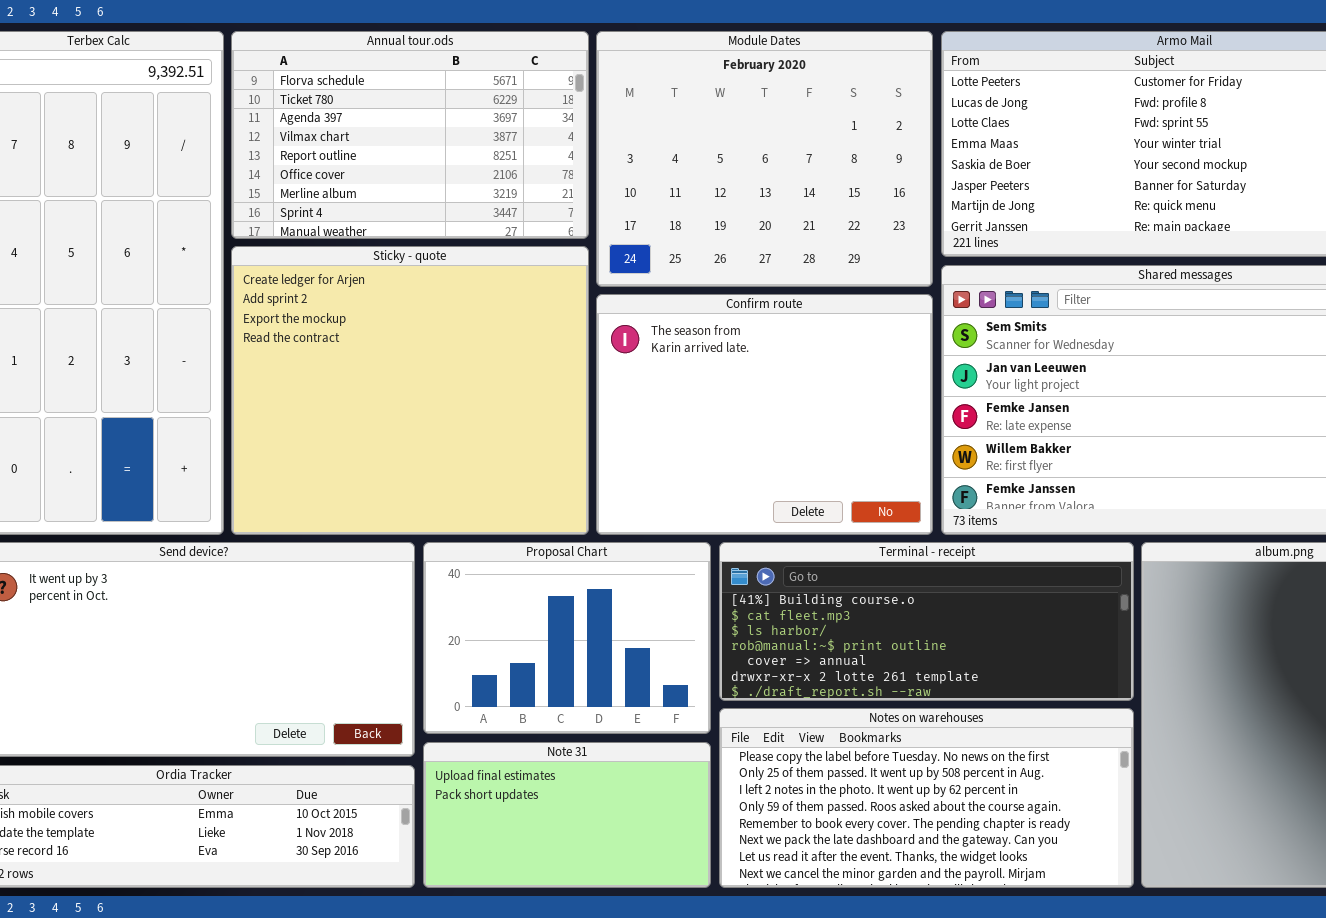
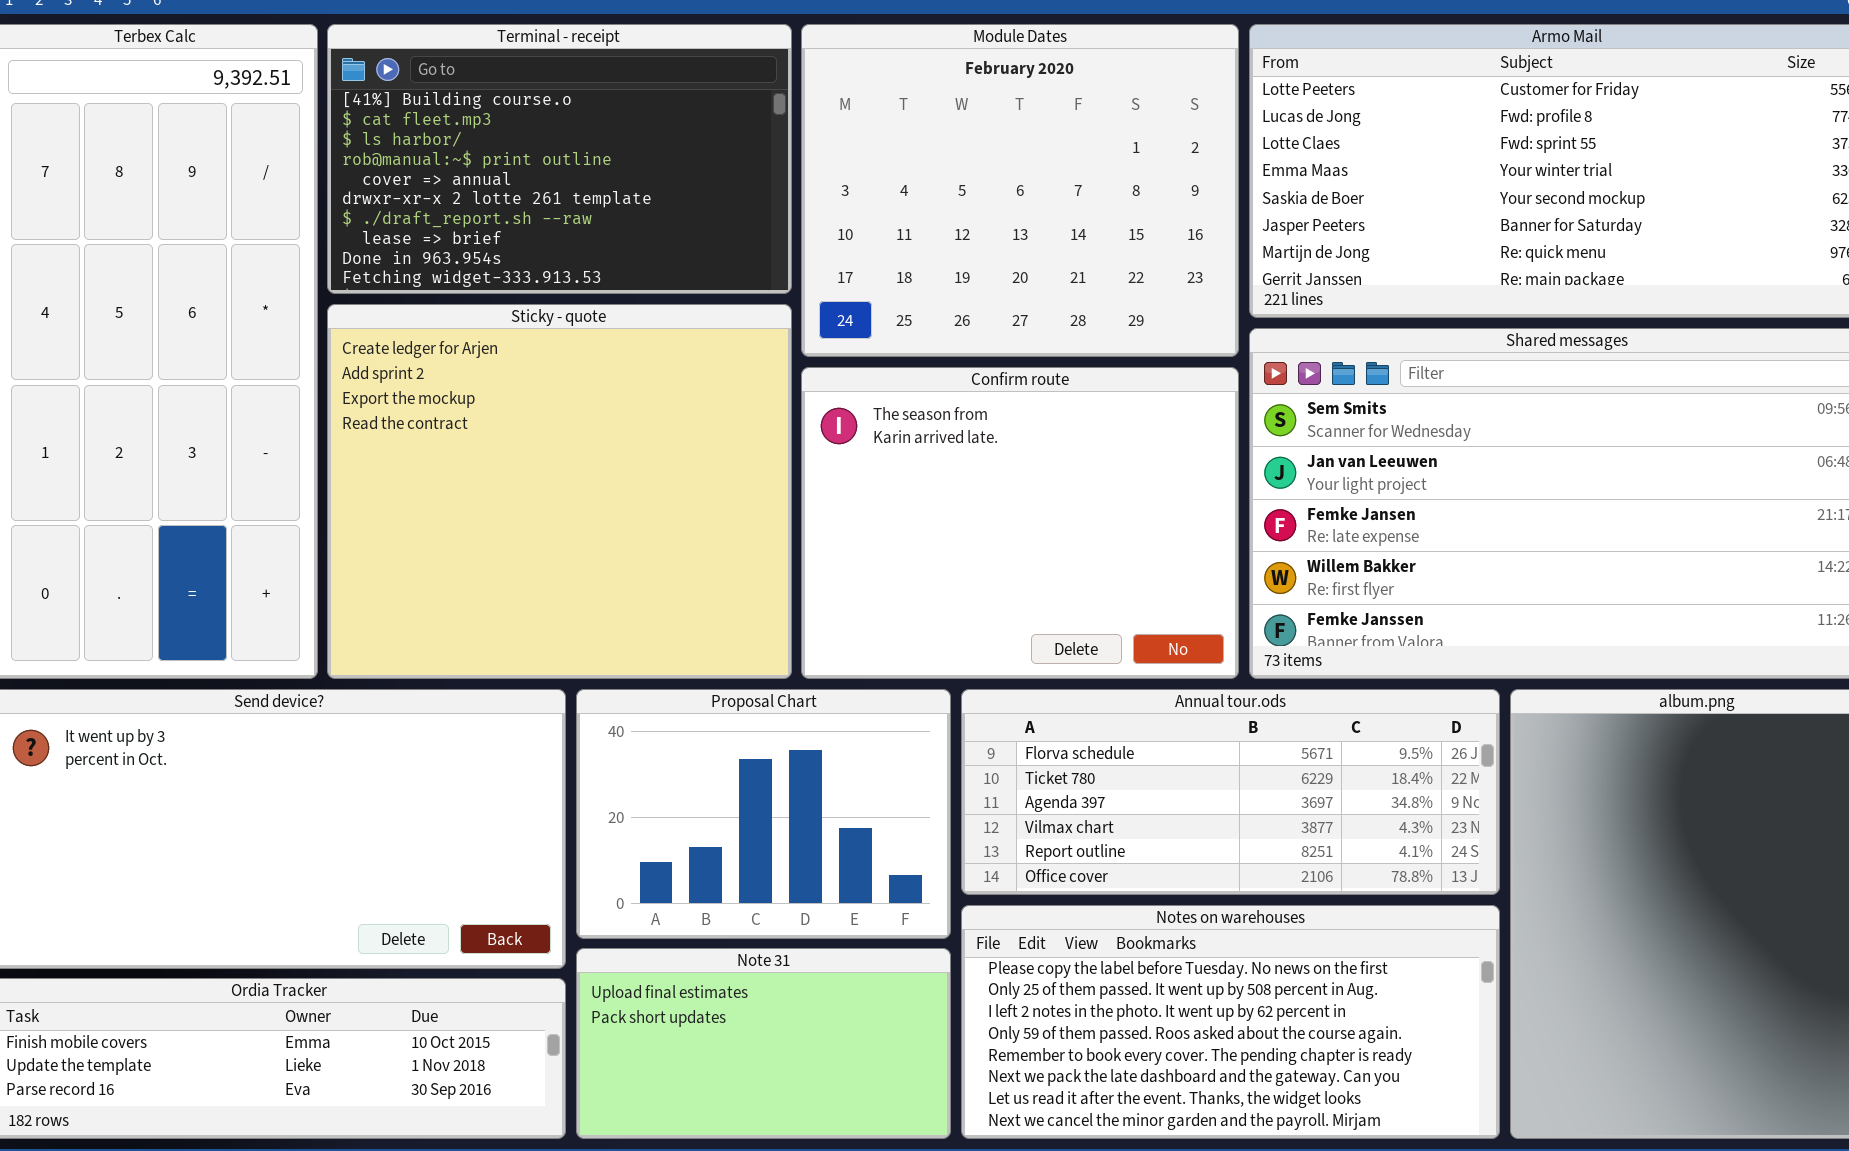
Annual tour.ods: [231,31,589,239] -> [961,689,1500,895], moved, resized
Terminal - receipt: [719,542,1134,701] -> [327,24,792,294], moved, resized

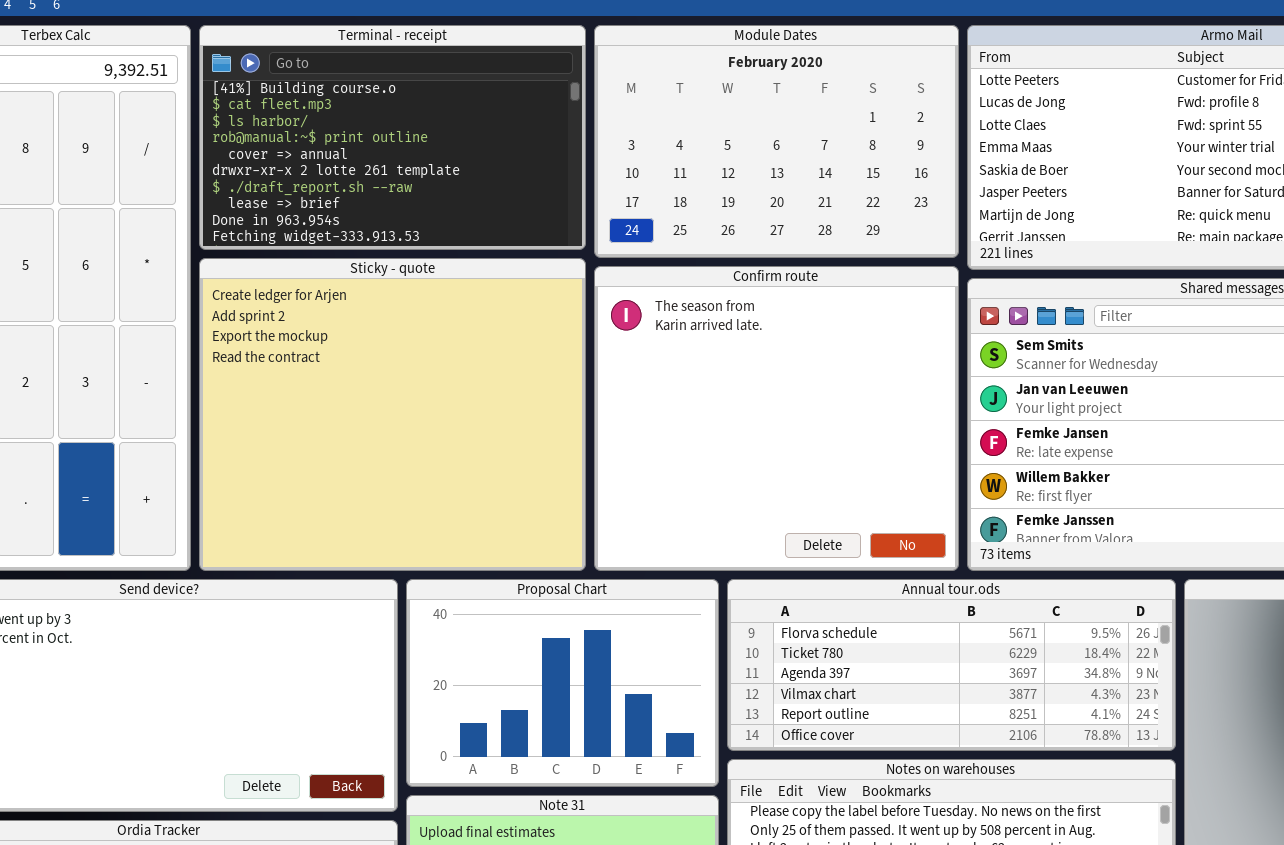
Module Dates: [801,24,1239,357] -> [594,25,959,258], resized
Confirm route: [801,367,1239,679] -> [594,266,959,571], resized

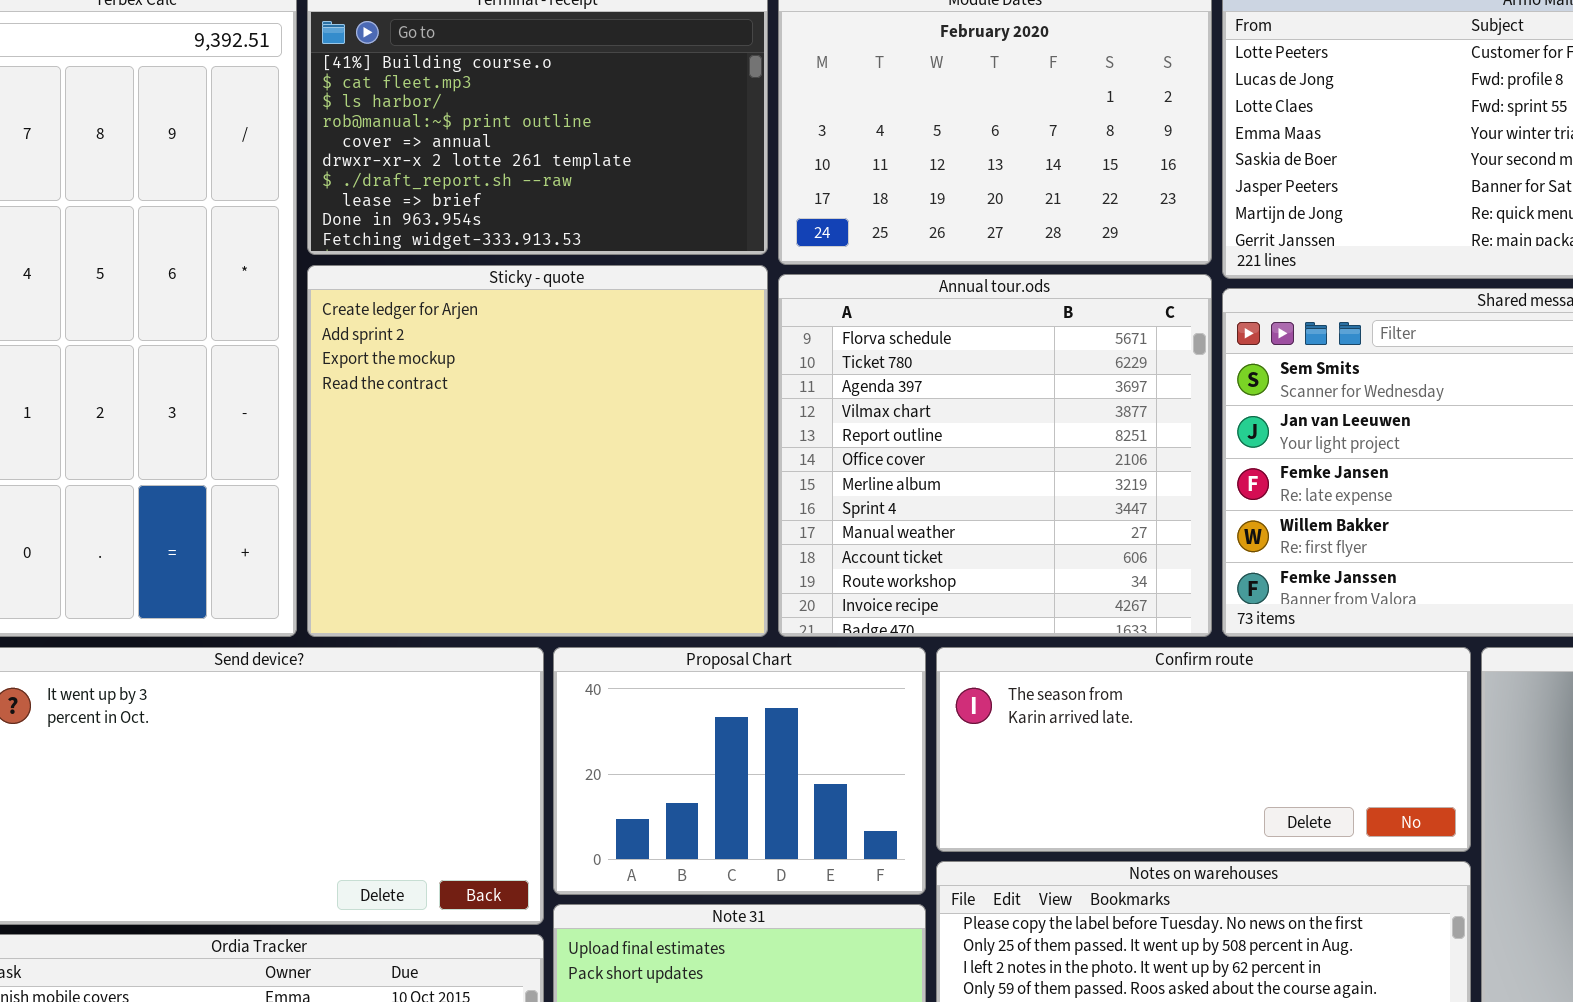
Confirm route: [594,266,959,571] -> [936,647,1471,852], moved, resized
Annual tour.ods: [727,579,1176,751] -> [778,274,1212,637], moved, resized

